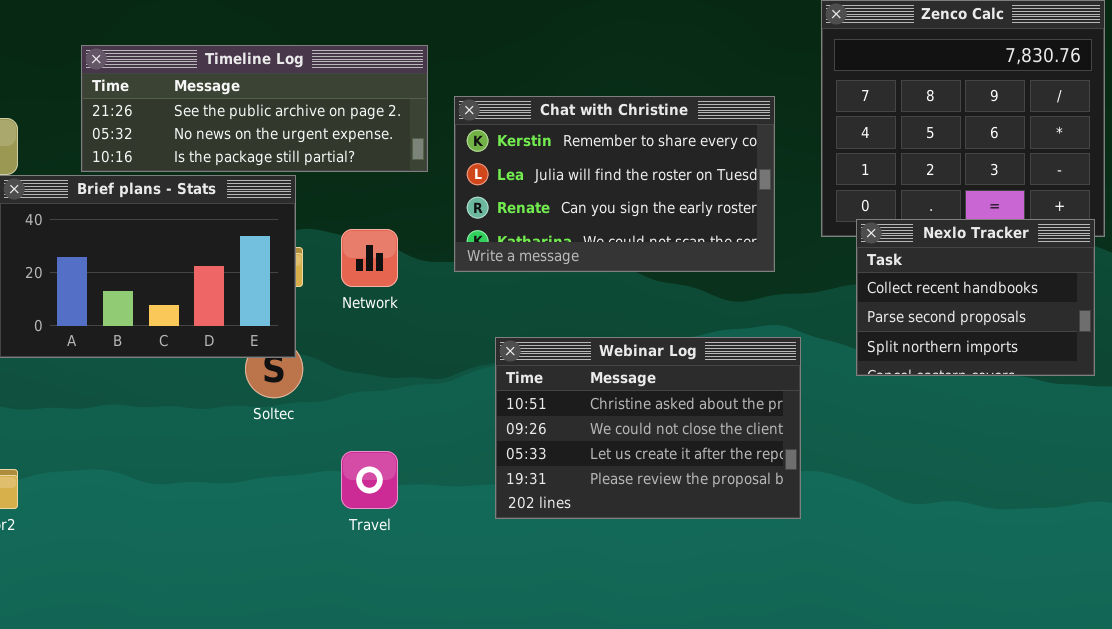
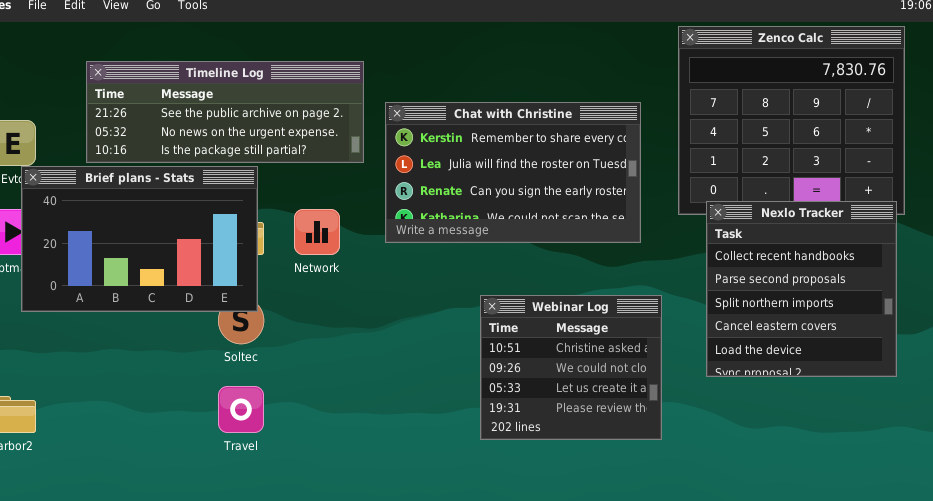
Nexlo Tracker: [856,219,1095,376] -> [706,201,897,377], resized
Webinar Log: [495,337,801,519] -> [480,295,662,440], resized
Travel: [341,451,398,509] -> [218,386,264,433], moved

